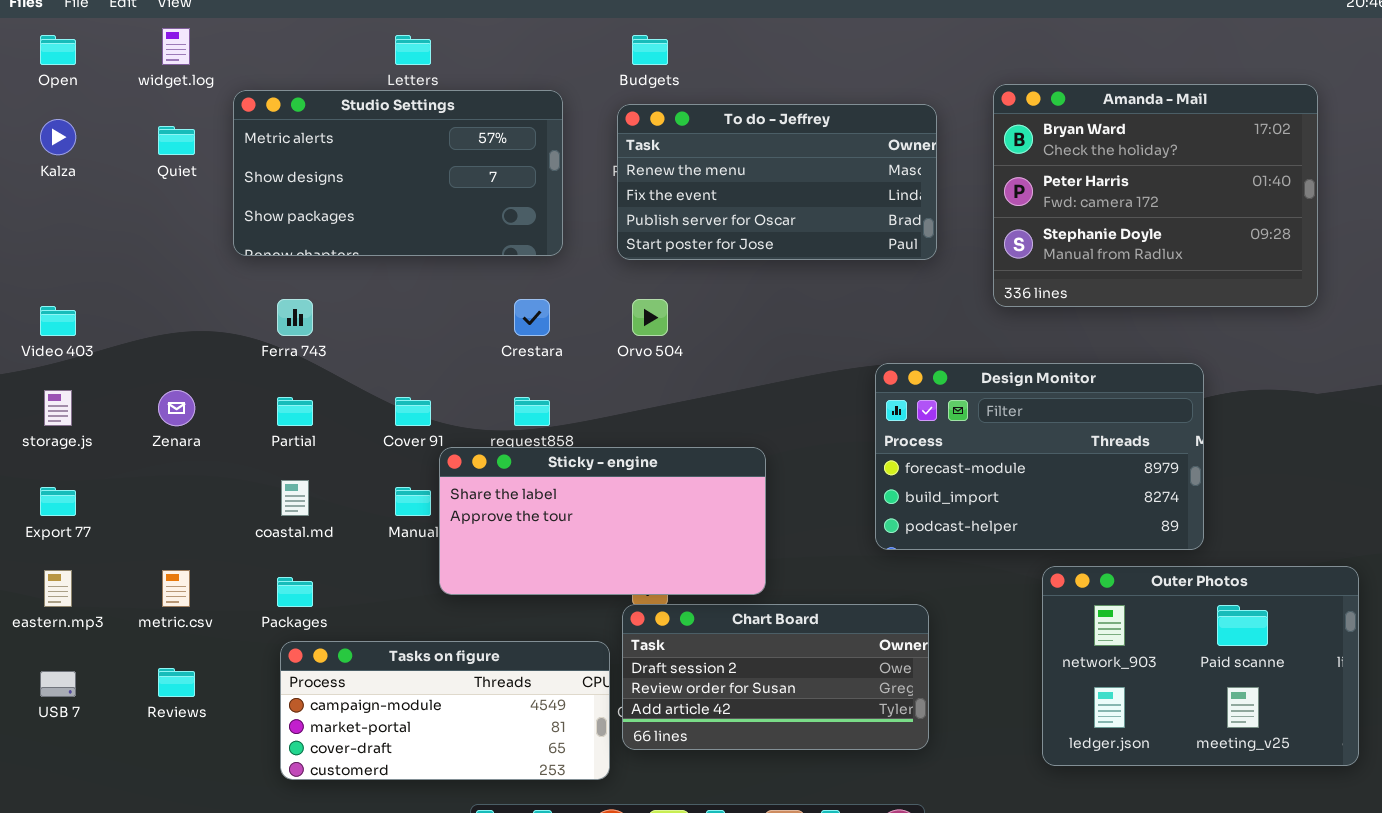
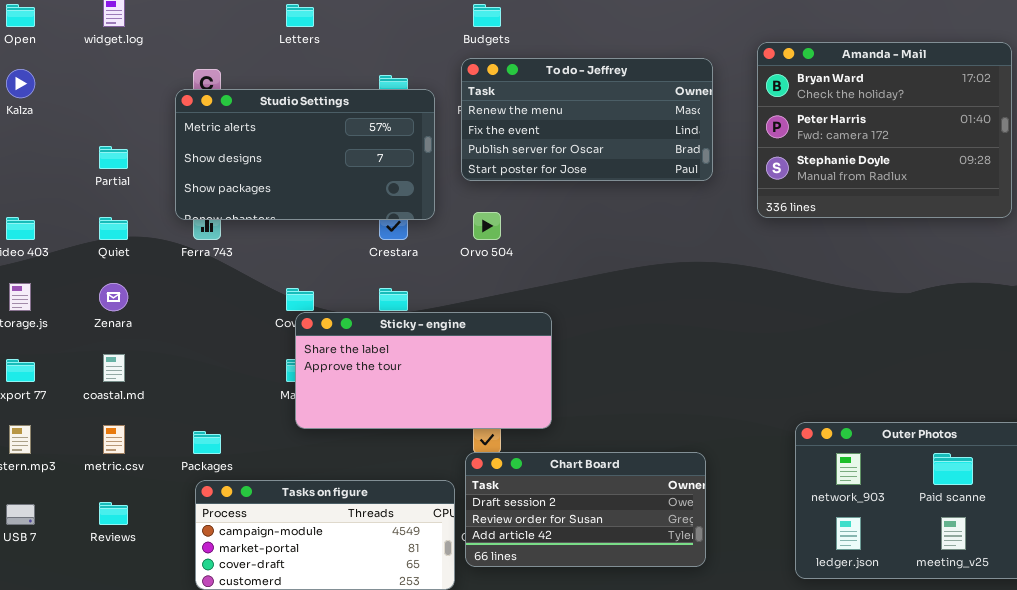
Studio Settings: [233,90,563,256] -> [175,89,435,220], moved
Quiet: [158,126,195,155] -> [99,217,128,240], moved
Design Monitor: [875,363,1204,550] -> none, closed
Partial: [277,397,313,426] -> [99,146,128,169], moved
Sticky - engine: [439,447,766,595] -> [295,312,552,429], moved
coastal.md: [281,480,309,516] -> [103,354,125,382], moved

